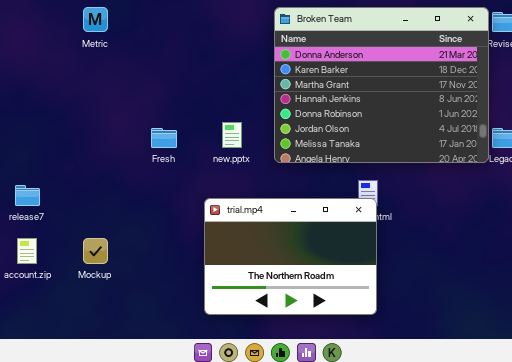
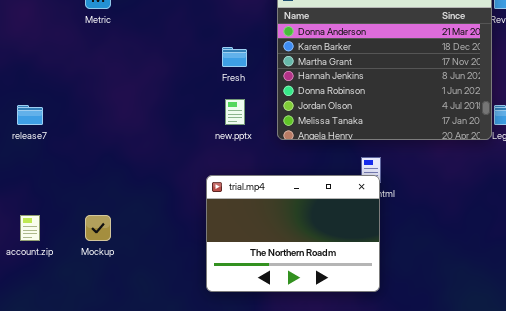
Fresh: [151,128,177,148] -> [222,47,247,67], moved
release7: [15,185,40,206] -> [17,105,43,125], moved

